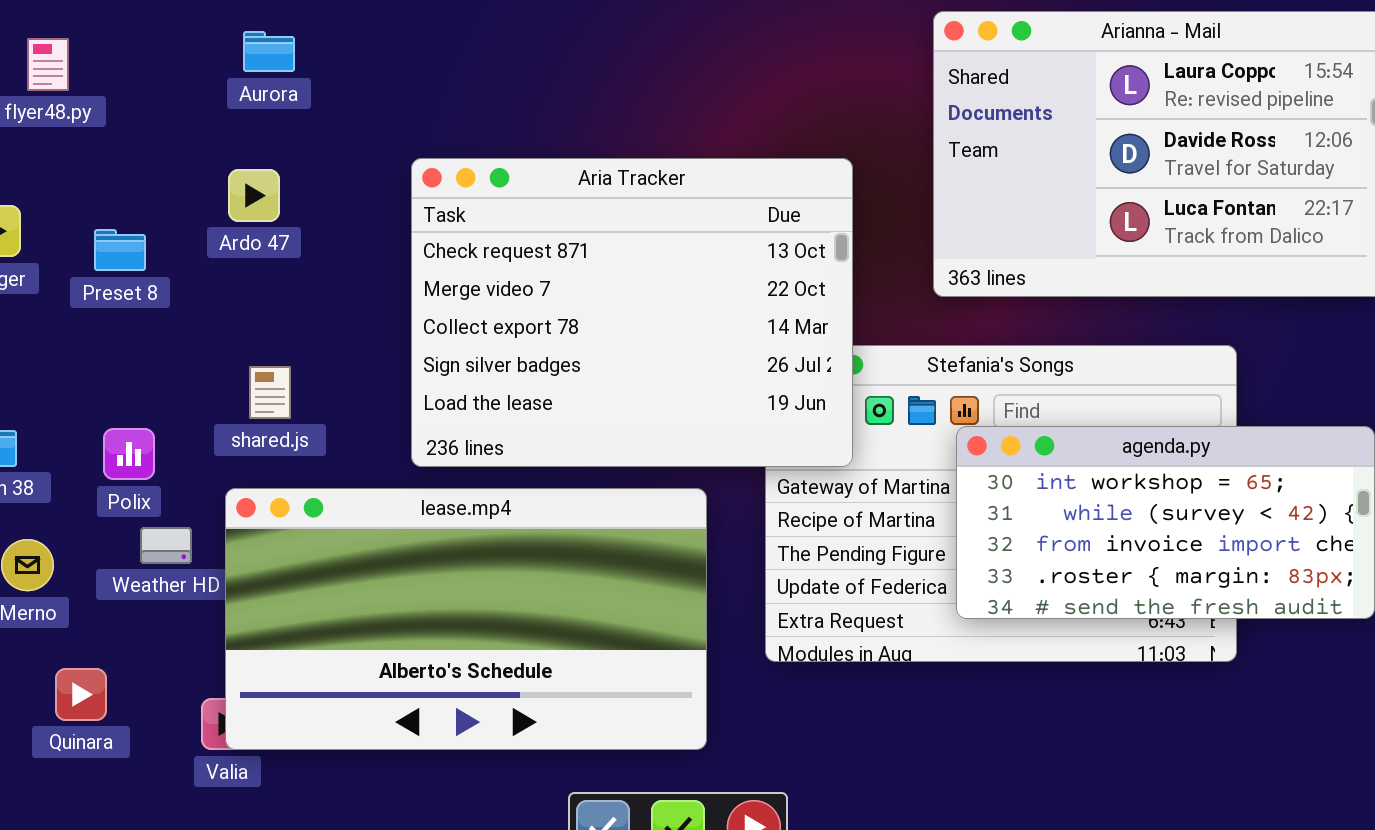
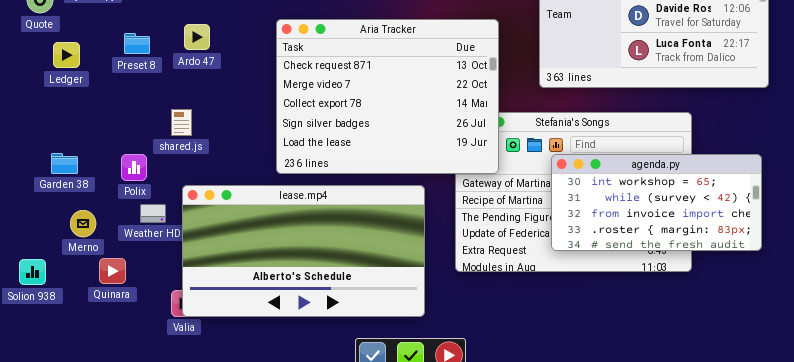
Preset 8: [94,229,146,271] -> [124,33,150,54], moved
shared.js: [249,366,291,419] -> [171,109,192,136], moved
Quinara: [55,668,107,721] -> [99,258,126,284], moved

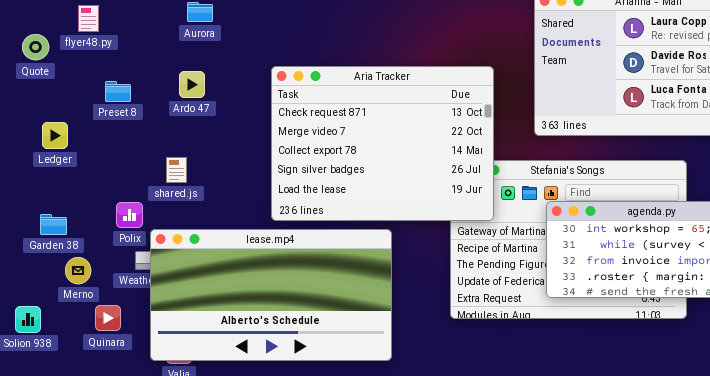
Preset 8: [124,33,150,54] -> [105,81,131,102], moved
Ledger: [53,42,80,68] -> [42,122,68,149], moved
Garden 38: [51,153,78,174] -> [40,214,67,235], moved
lease.mp4: [182,185,425,317] -> [150,229,392,361], moved

